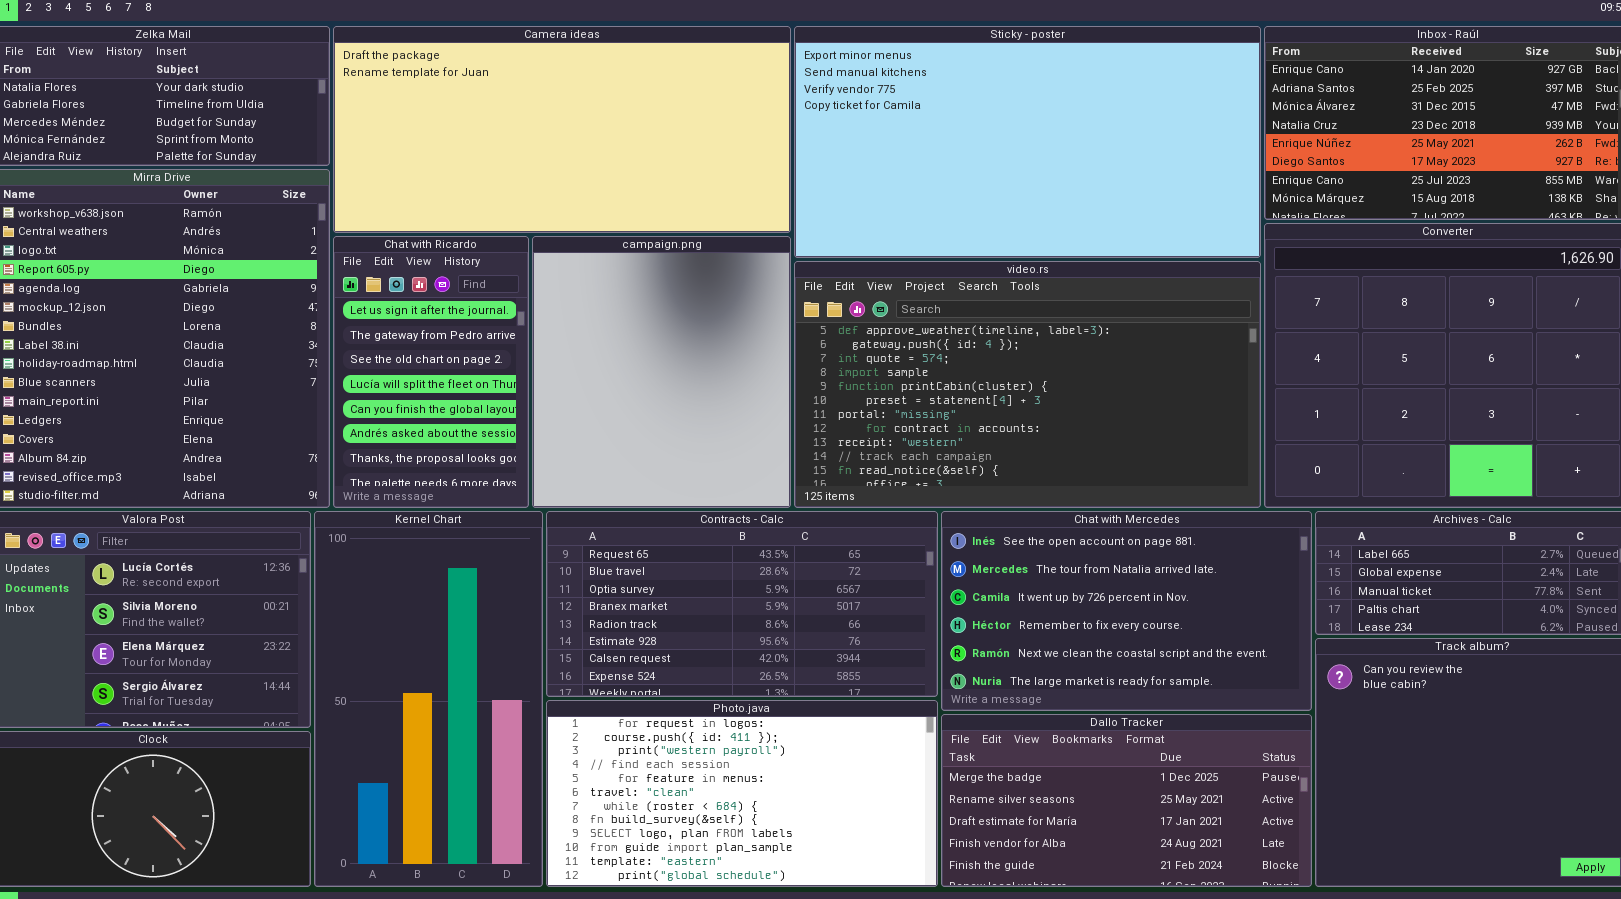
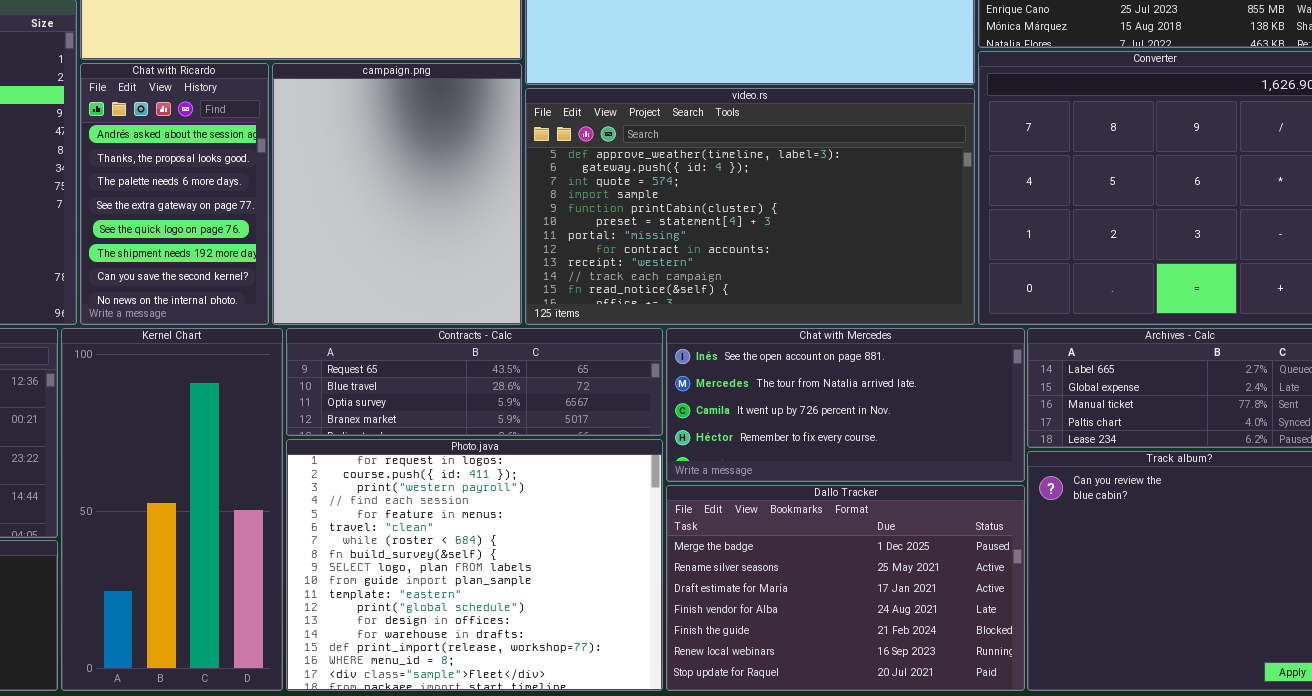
Chat with Ricardo: [333,236,529,508] -> [80,63,269,325], scrolled down 5 rows
Contracts - Calc: [546,511,938,697] -> [286,328,663,436], resized
Chat with Mercedes: [941,511,1312,711] -> [666,328,1025,482], resized
Photo.java: [546,700,938,887] -> [286,439,663,691], resized
Dallo Tracker: [941,714,1312,887] -> [666,485,1025,691], resized

